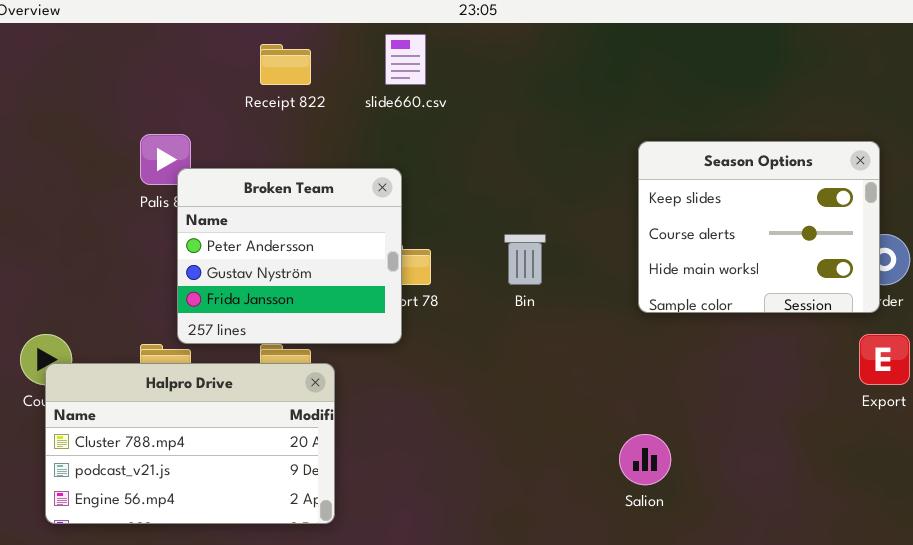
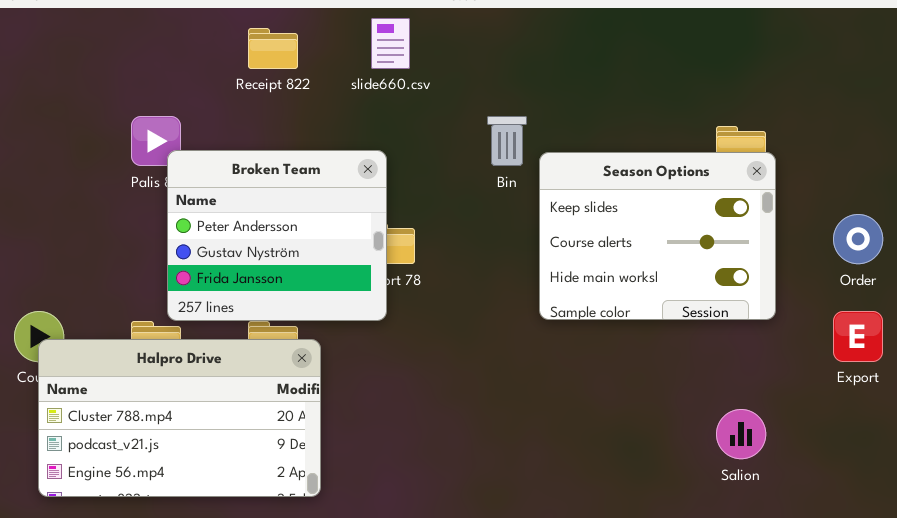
Season Options: [638,141,880,313] -> [539,152,776,320], moved
Bin: [504,234,546,285] -> [487,116,527,166], moved
Salion: [619,434,671,485] -> [716,409,766,459], moved

